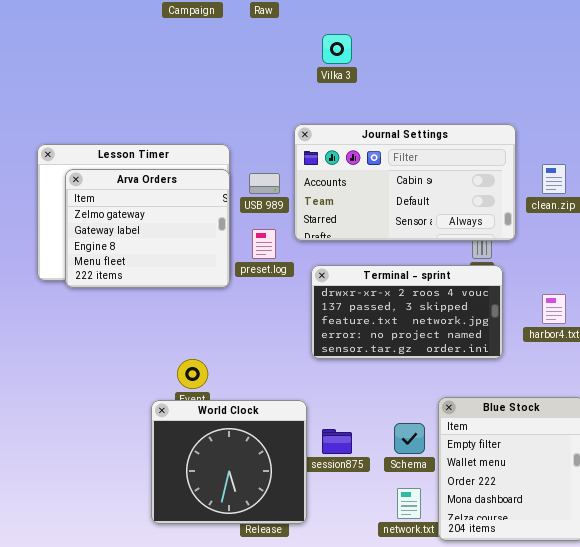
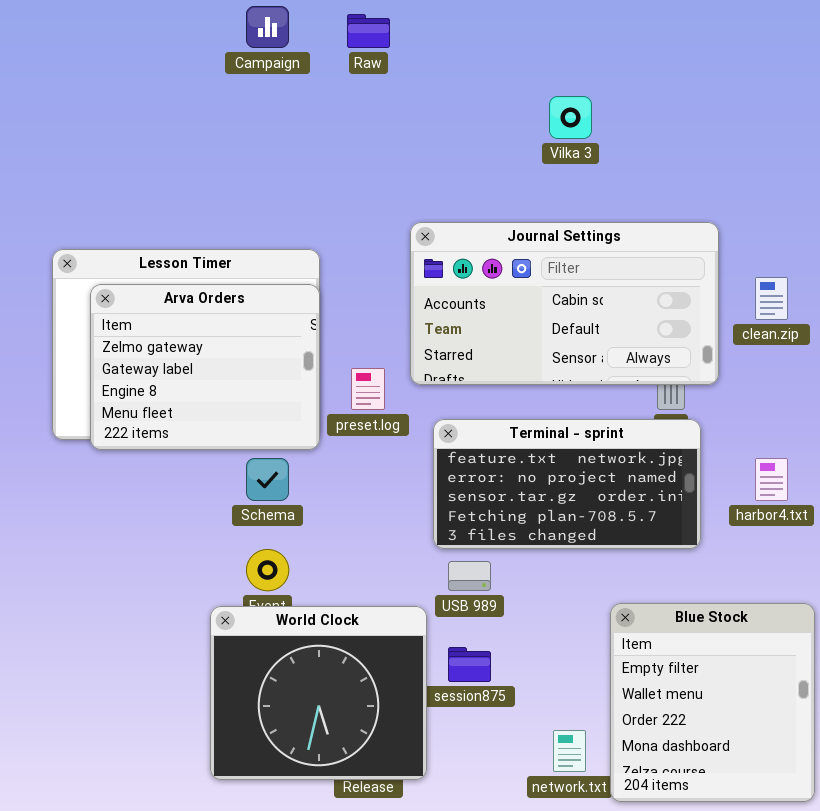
Vilka 3: [322,34,352,64] -> [549,96,592,139], moved
USB 989: [249,173,280,194] -> [448,561,491,591], moved
Terminal - sprint: [311,265,503,359] -> [433,419,701,549], scrolled down 2 rows
Schema: [394,423,425,454] -> [246,458,289,501], moved

